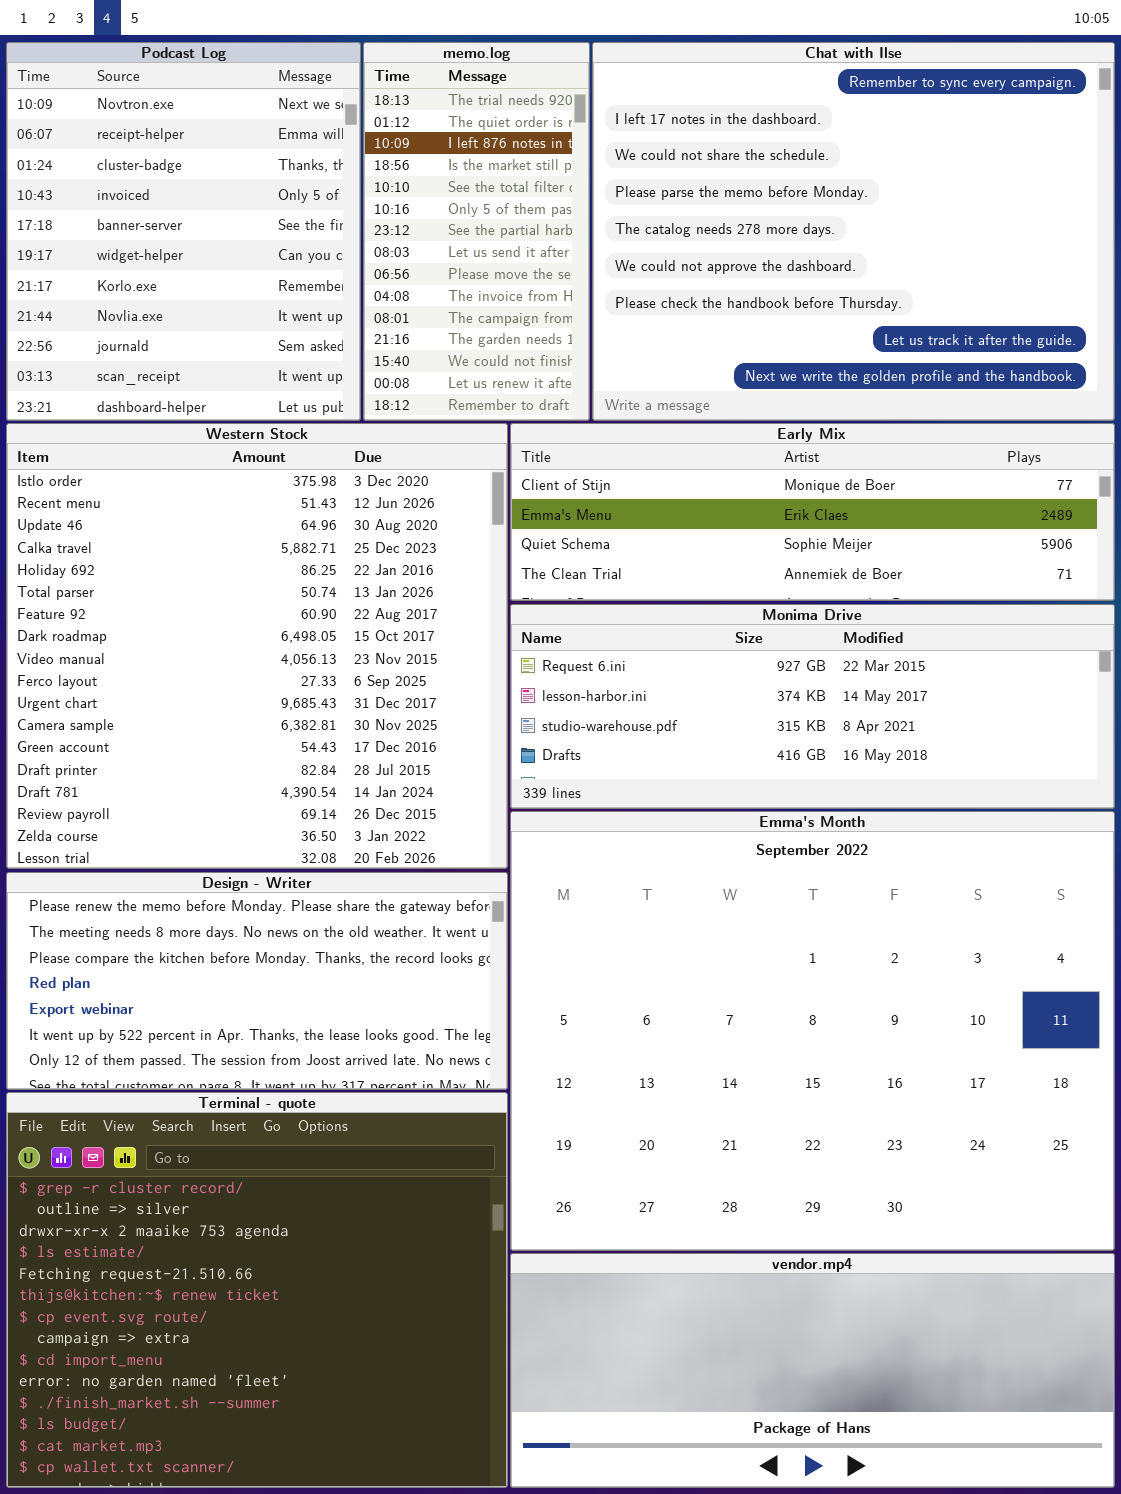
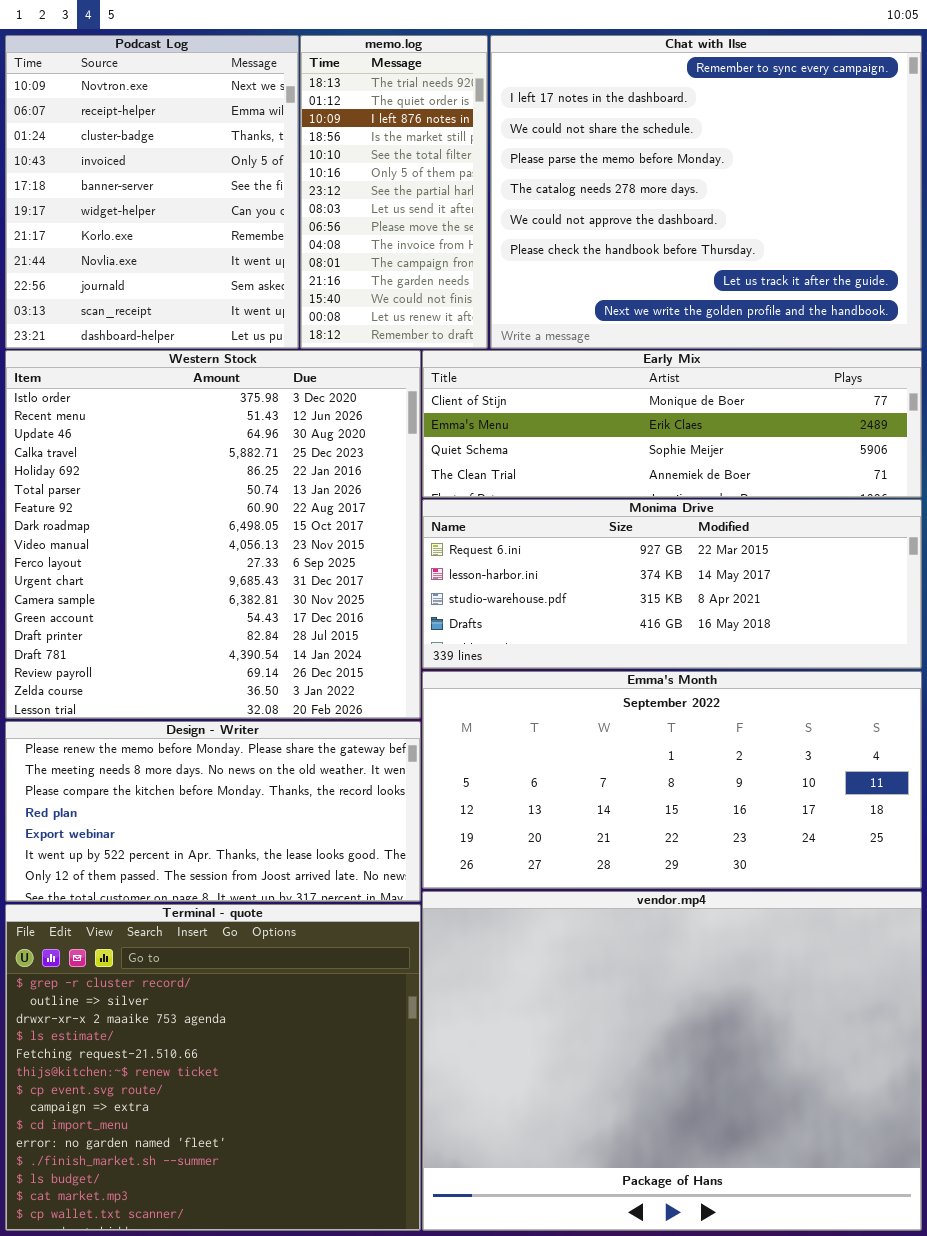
Emma's Month: [510,811,1115,1251] -> [422,671,922,889], resized
vendor.mp4: [510,1253,1115,1488] -> [422,891,922,1231], resized

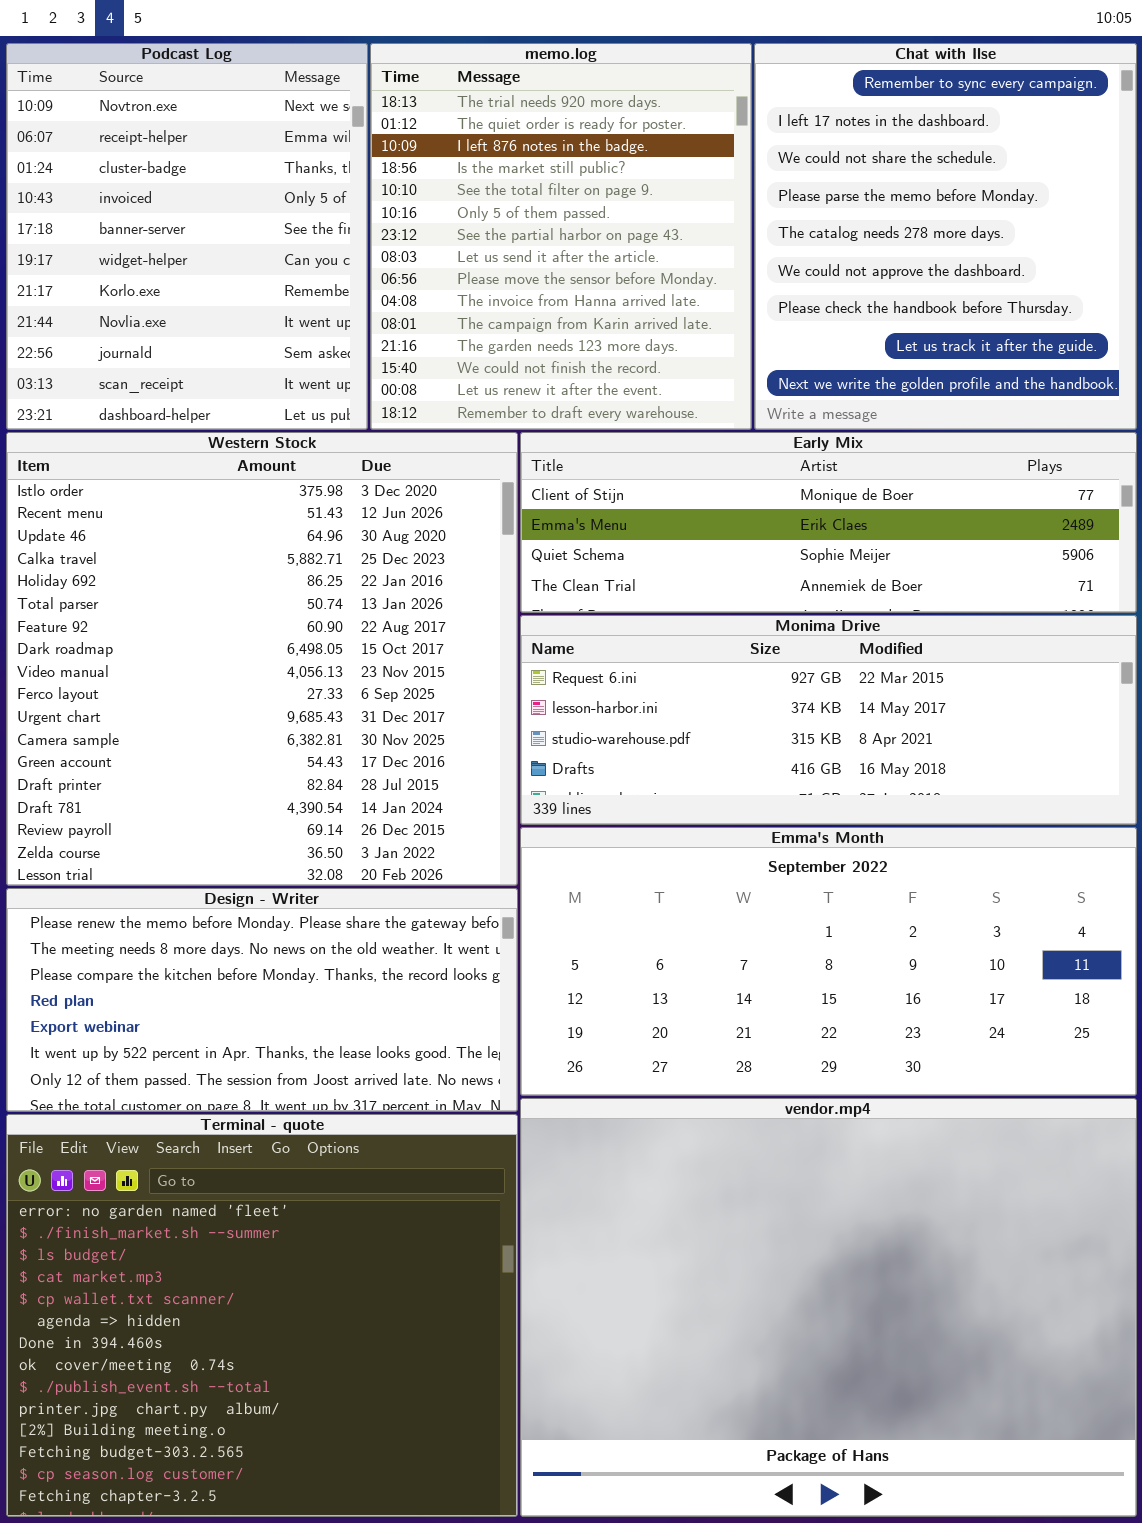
memo.log: [300,35,488,349] -> [370,43,752,430], resized
Chat with Ilse: [490,35,922,349] -> [754,43,1137,430], resized
Terminal - quote: [5,904,421,1231] -> [6,1114,518,1517], scrolled down 9 rows

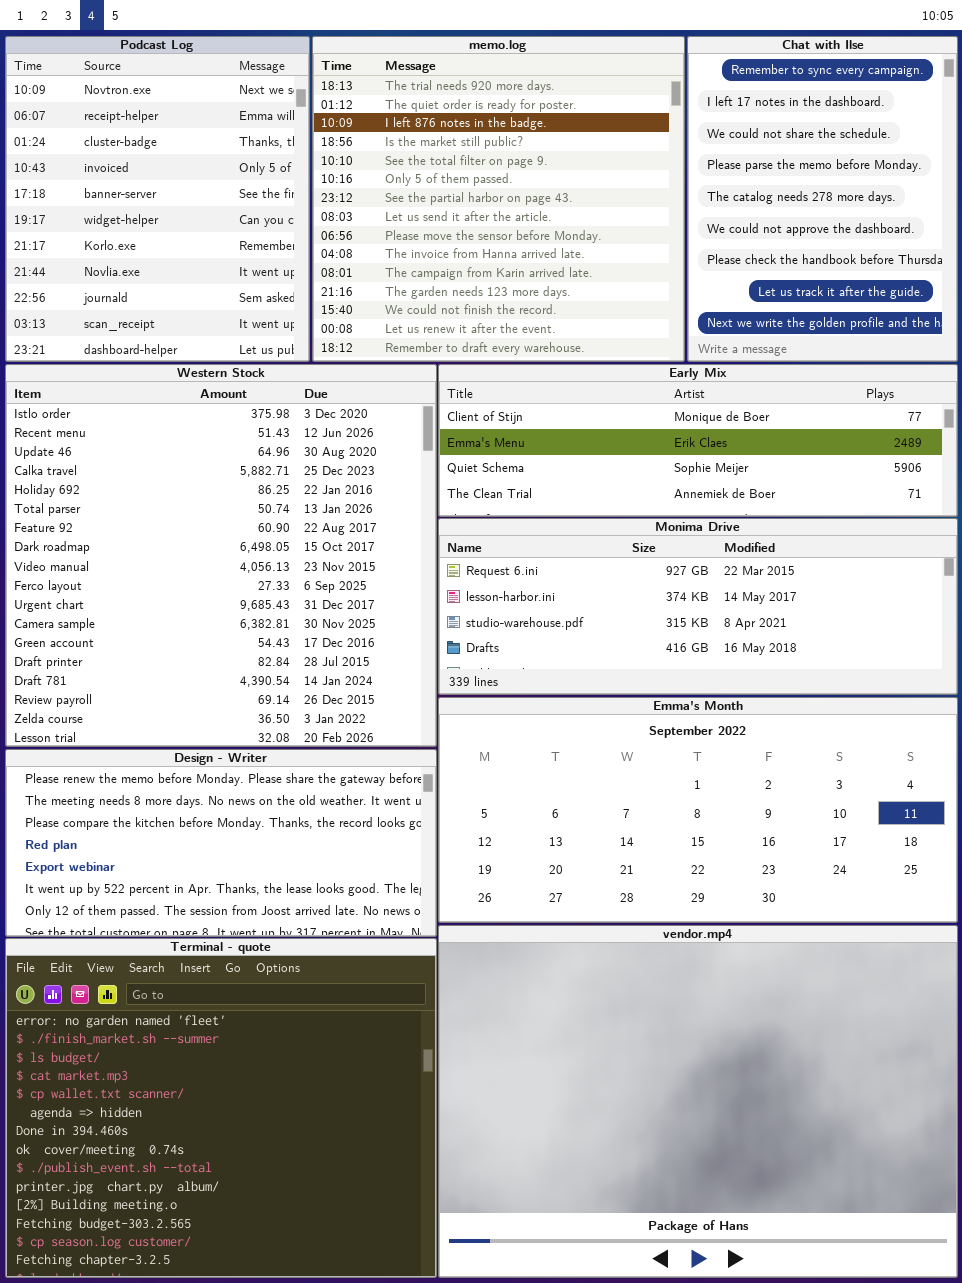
memo.log: [370,43,752,430] -> [312,36,685,362], resized
Chat with Ilse: [754,43,1137,430] -> [687,36,958,362], resized

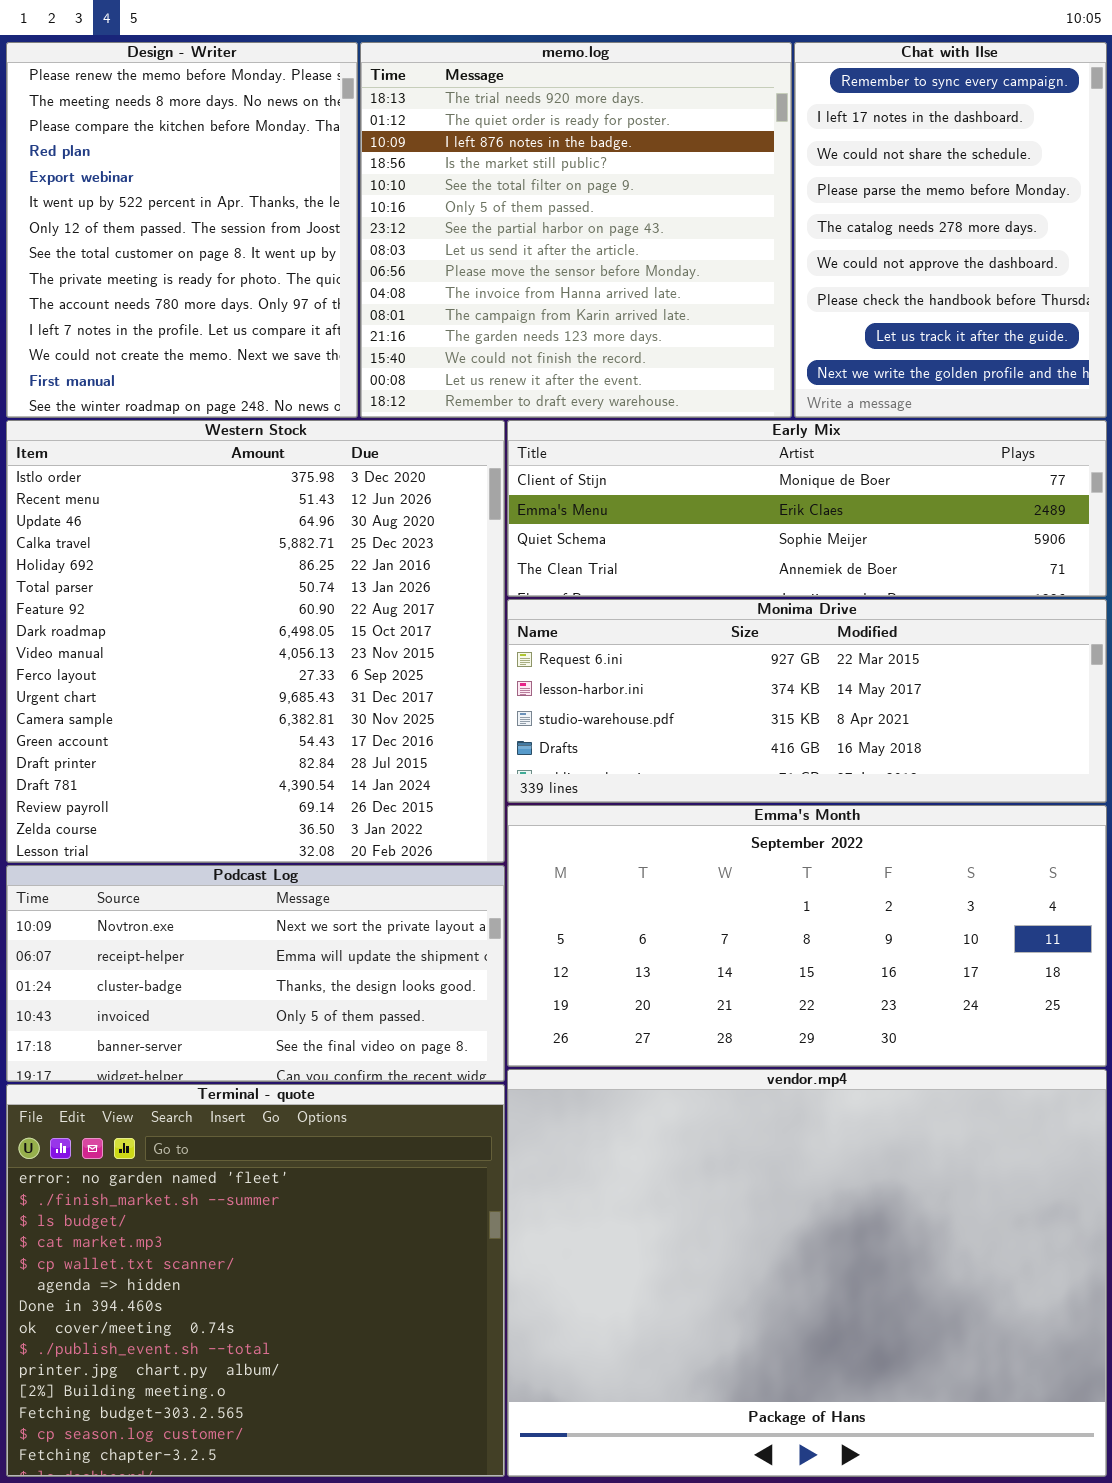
Podcast Log: [5,36,310,362] -> [6,865,505,1082], moved, resized
Design - Writer: [5,749,437,937] -> [6,42,358,418], moved, resized

